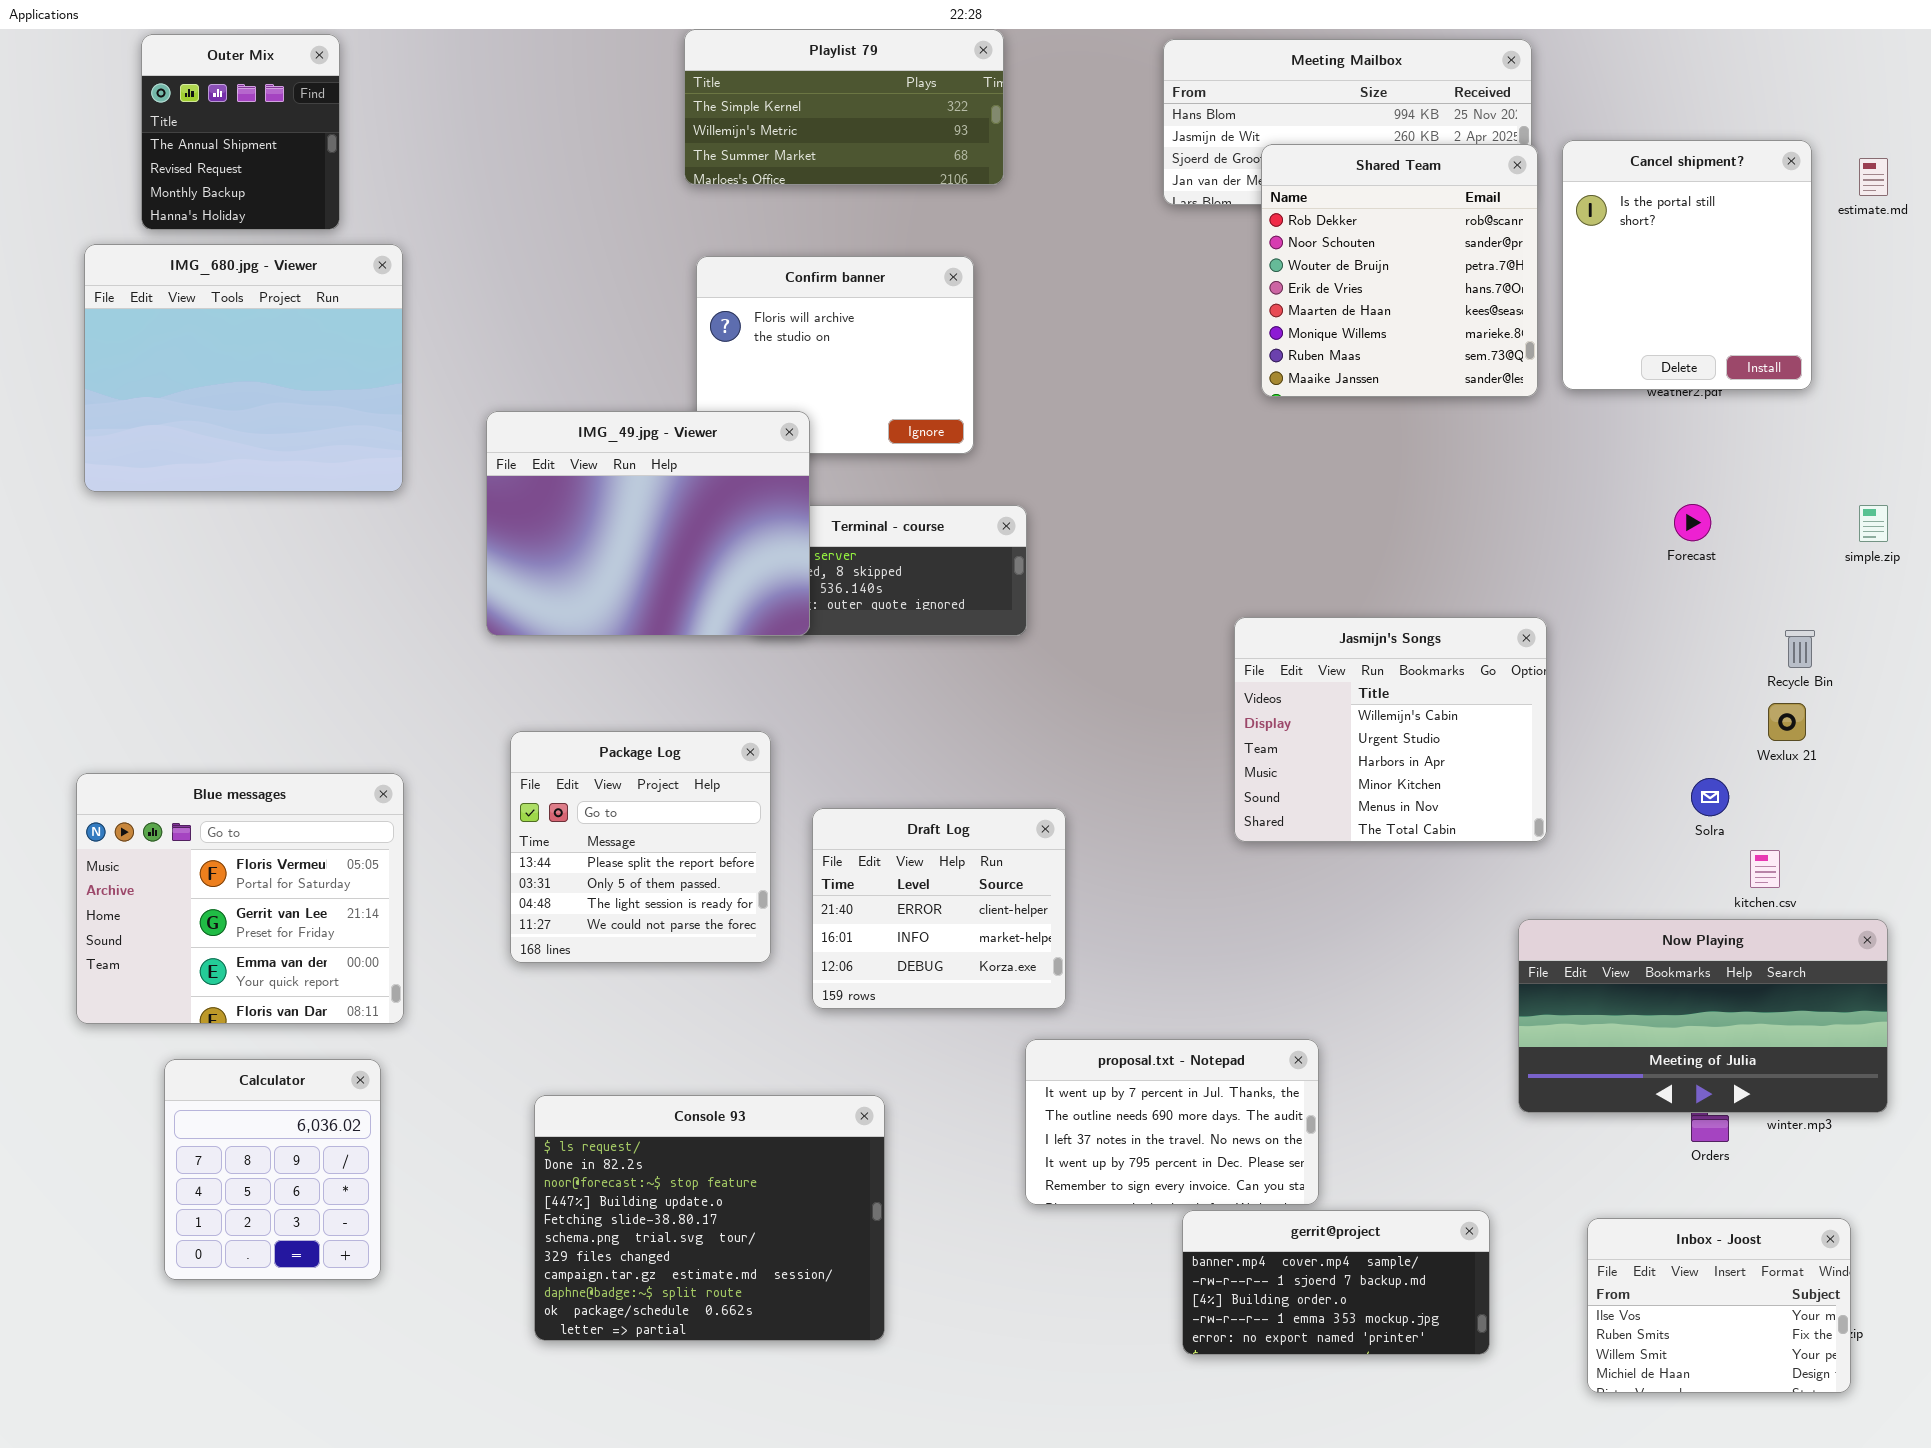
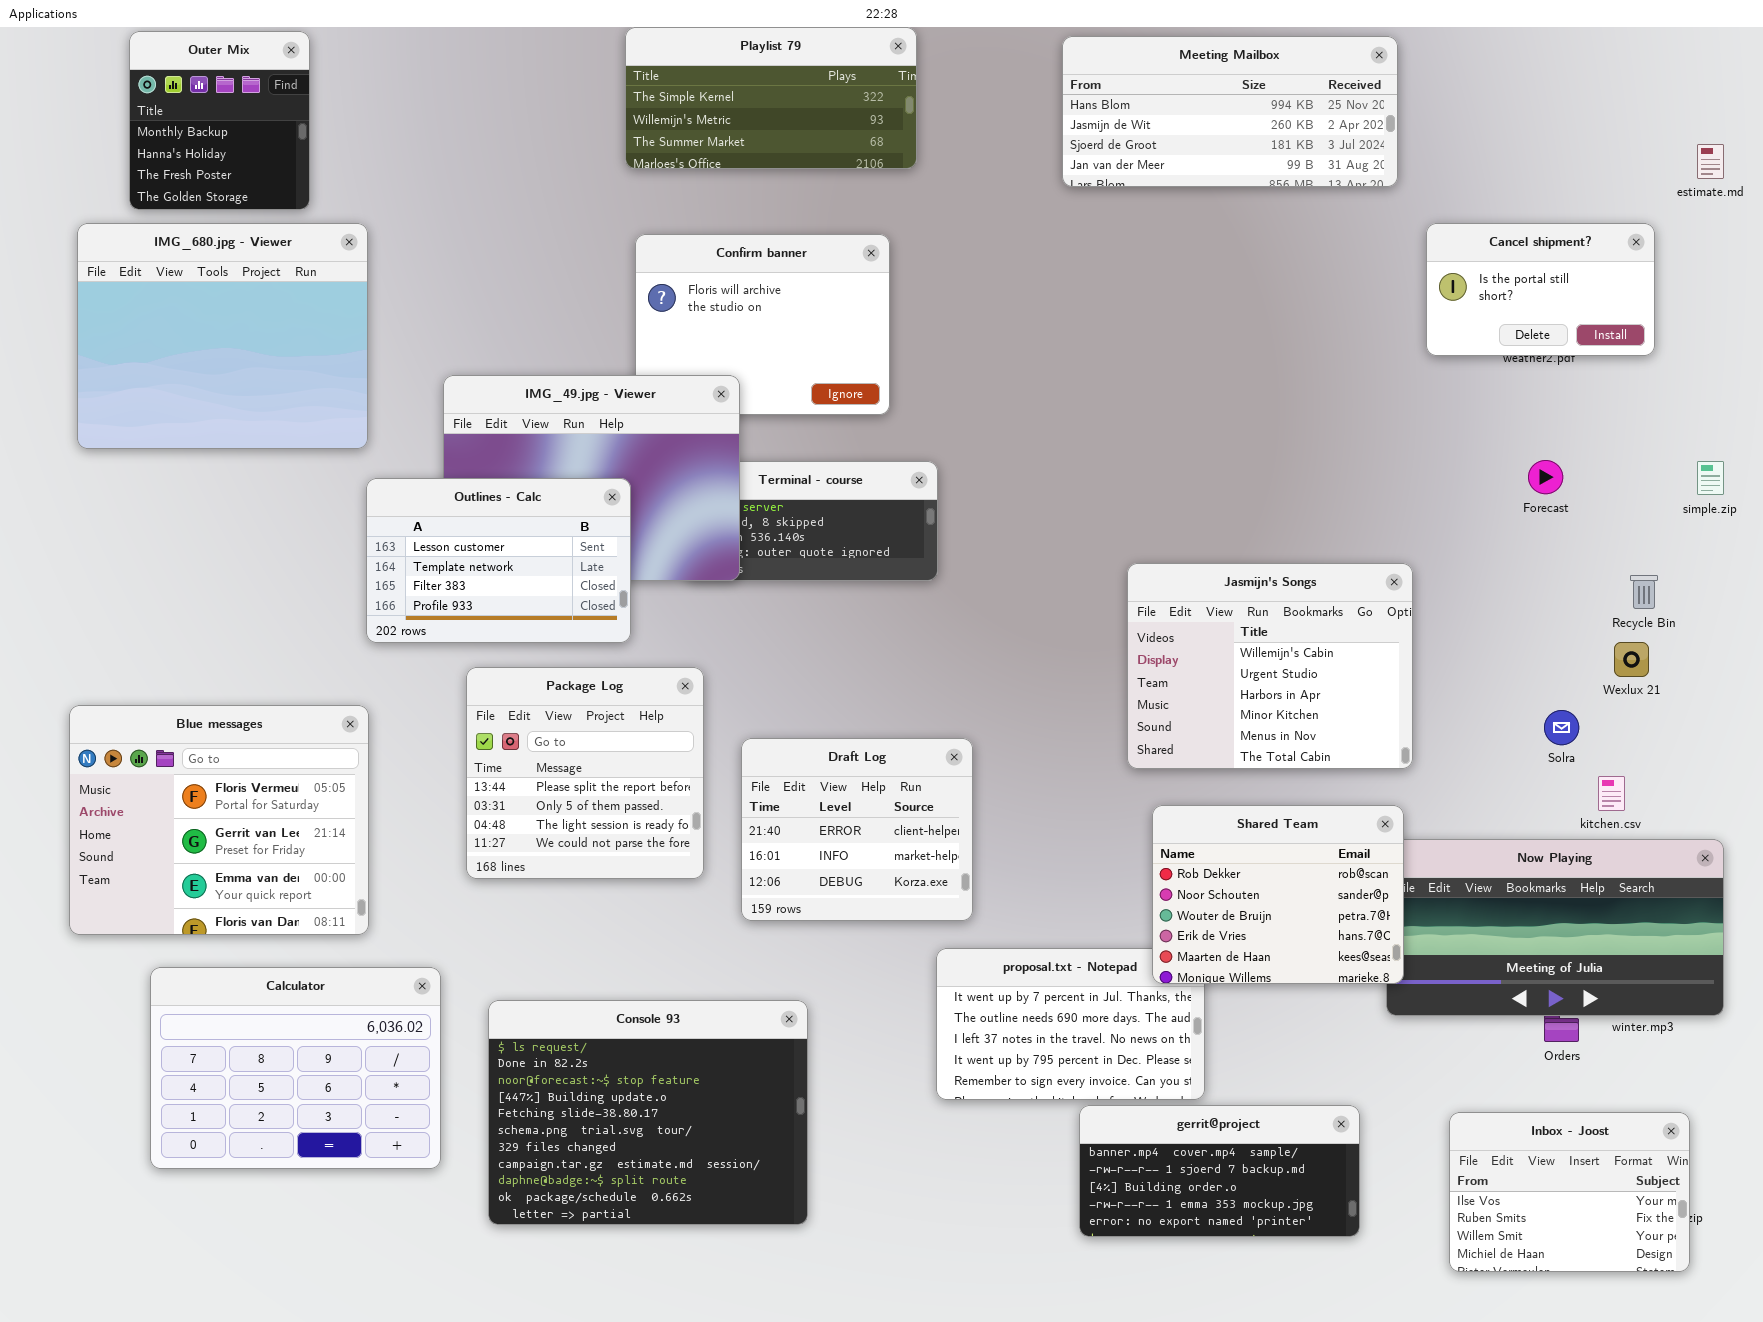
Outer Mix: [141,34,340,230] -> [129,31,310,210], scrolled down 2 rows
Cancel shipment?: [1562,140,1812,390] -> [1426,223,1655,356], resized
Shared Team: [1261,144,1538,397] -> [1152,805,1404,984], moved, resized
Outlines - Calc: none -> [366,478,631,643], opened
Calculator: [164,1059,381,1280] -> [150,967,441,1169], resized

